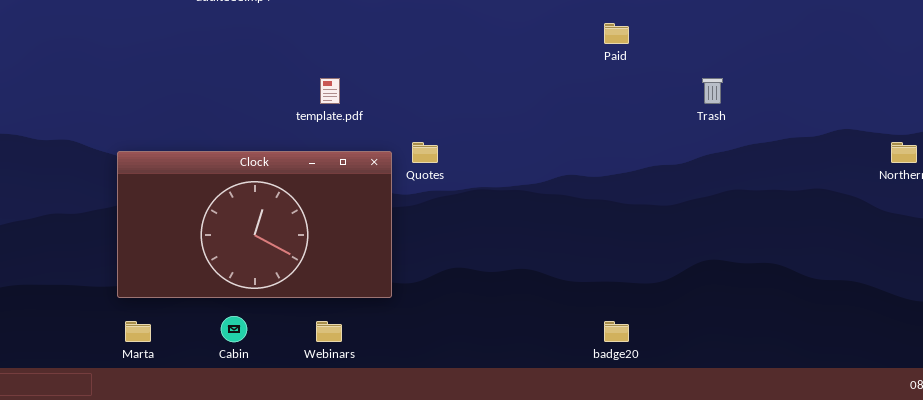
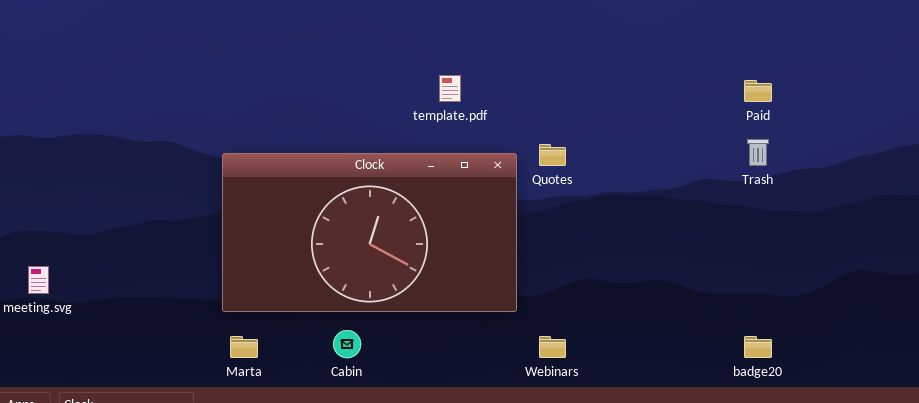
Paid: [604,23,629,44] -> [744,80,772,102], moved
Trash: [702,78,723,104] -> [747,139,769,166], moved
Webinars: [316,321,342,342] -> [539,336,566,358], moved

